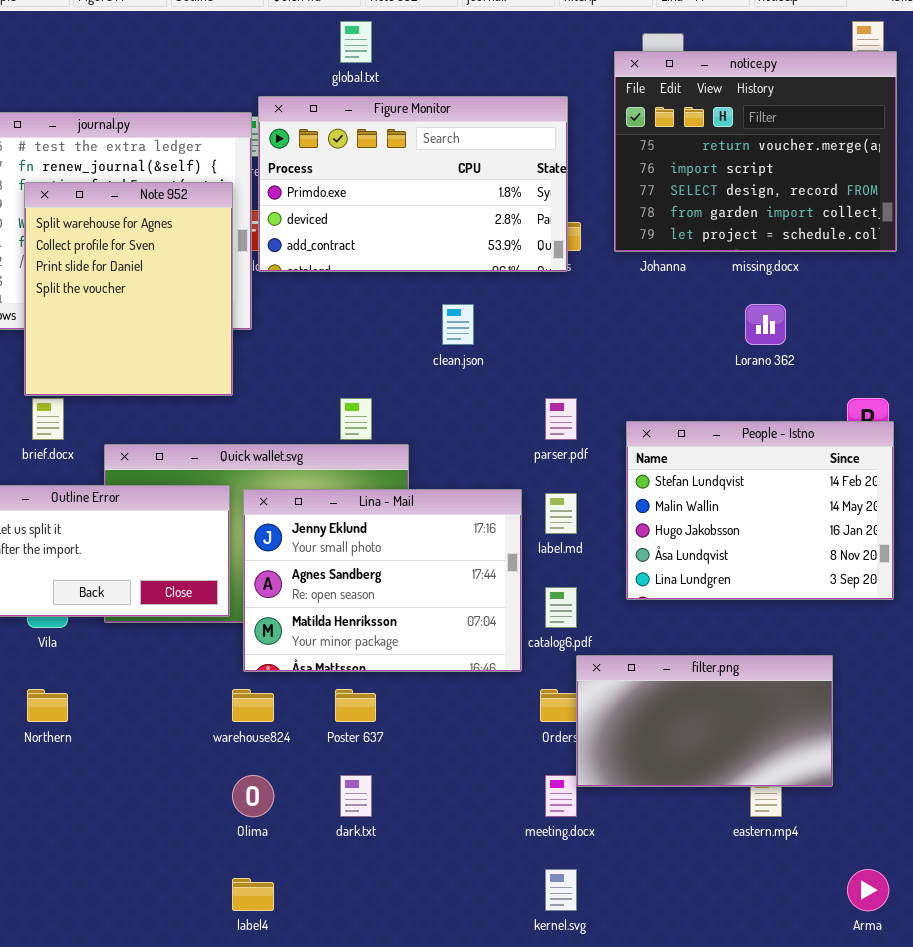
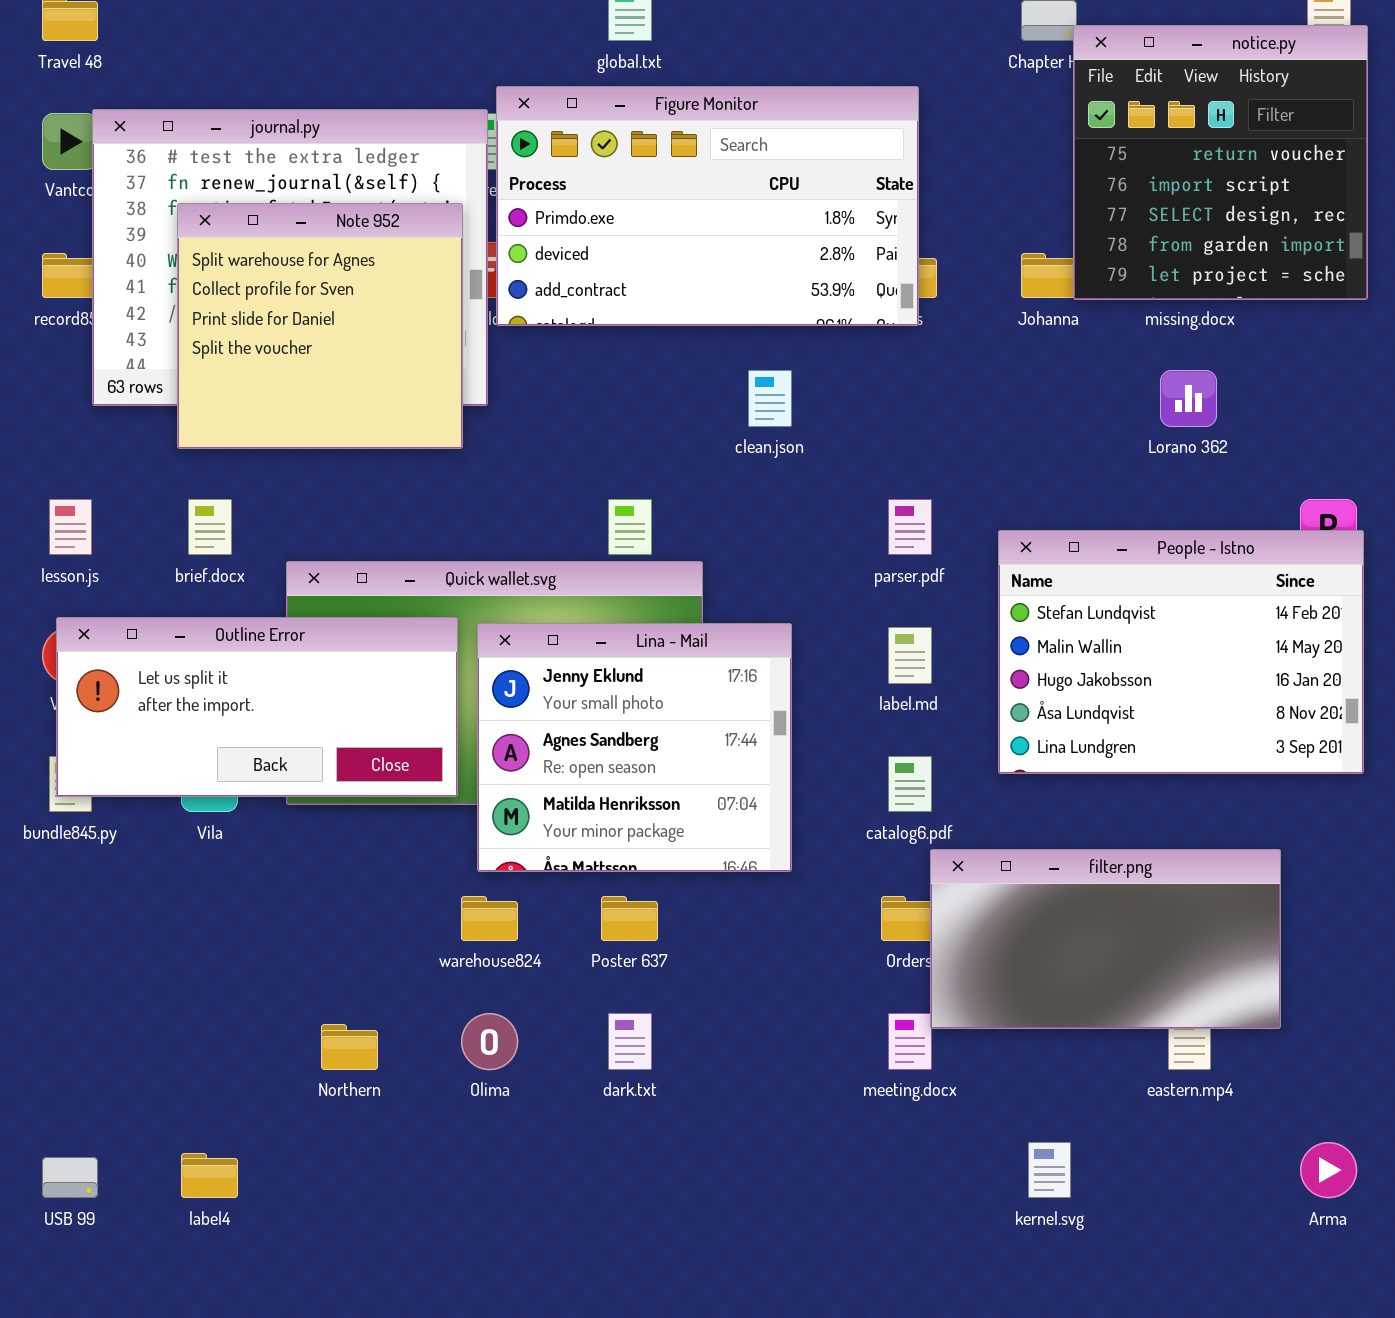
notice.py: [614,51,897,252] -> [1073,25,1368,300], resized
Note 952: [24,182,233,396] -> [177,203,463,449], resized
Lina - Mail: [243,489,522,672] -> [477,623,792,872], resized
Northern: [27,689,68,722] -> [321,1024,378,1070], moved
kernel.svg: [545,869,577,911] -> [1028,1142,1071,1198], moved
label4: [232,878,274,911] -> [181,1153,238,1198], moved

